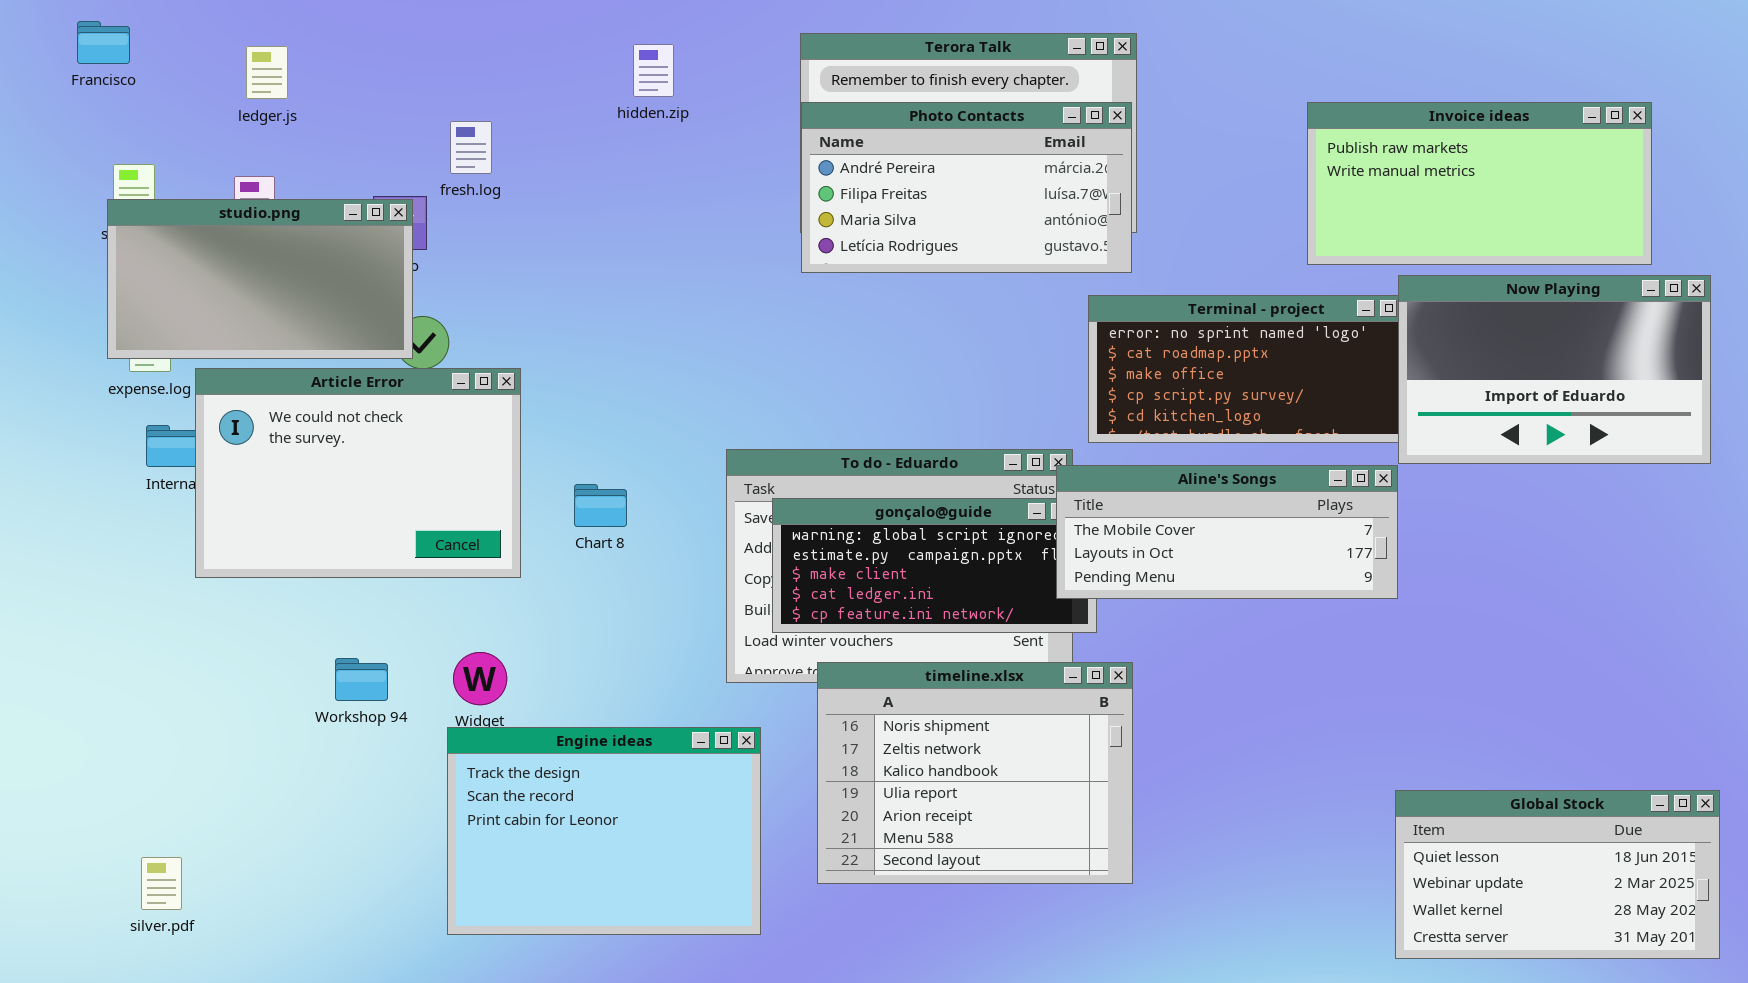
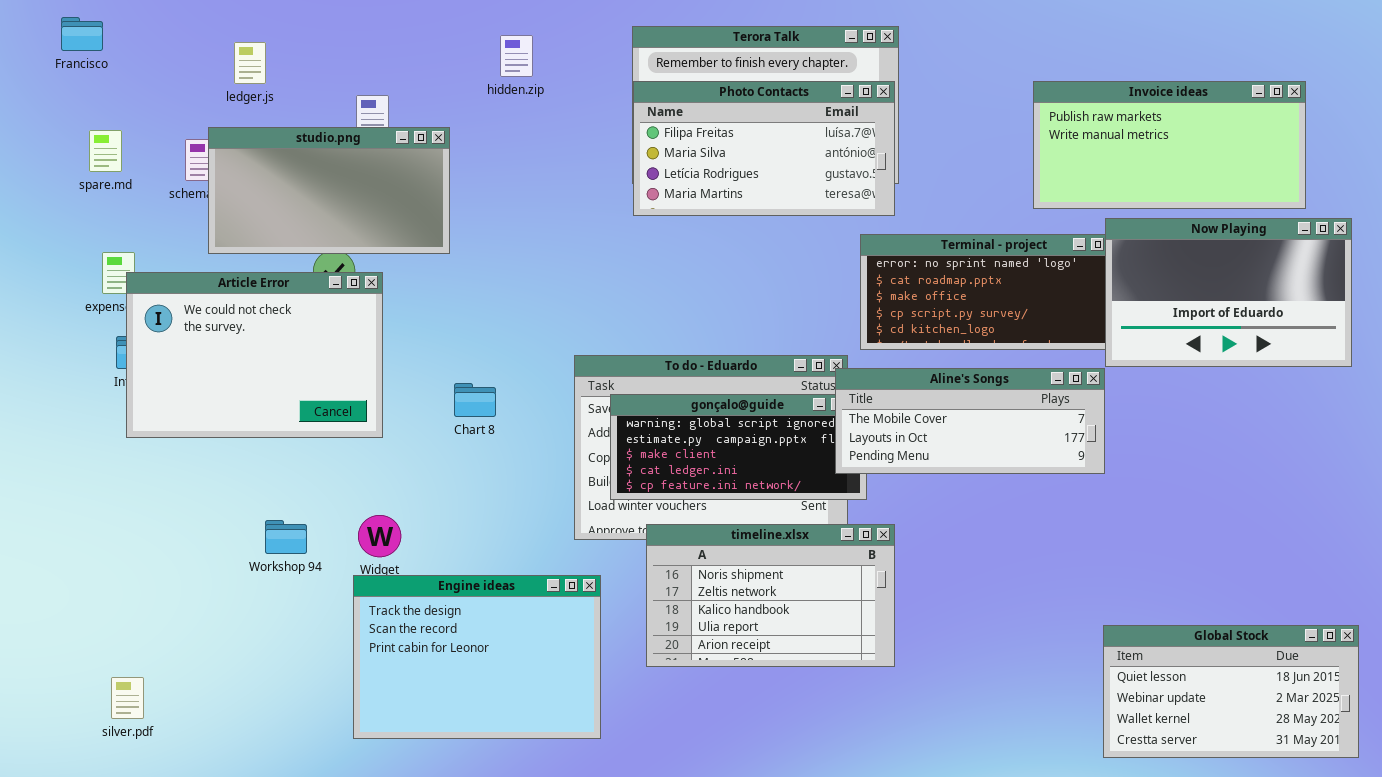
ledger.js: [246,46,288,99] -> [234,42,266,84], moved
Photo Contacts: [801,102,1132,273] -> [633,81,895,216], scrolled down 1 row
studio.png: [107,199,413,359] -> [208,127,450,254], moved
Article Error: [195,368,521,578] -> [126,272,383,438], moved
timeline.xlsx: [817,662,1133,884] -> [646,524,895,667], resized

